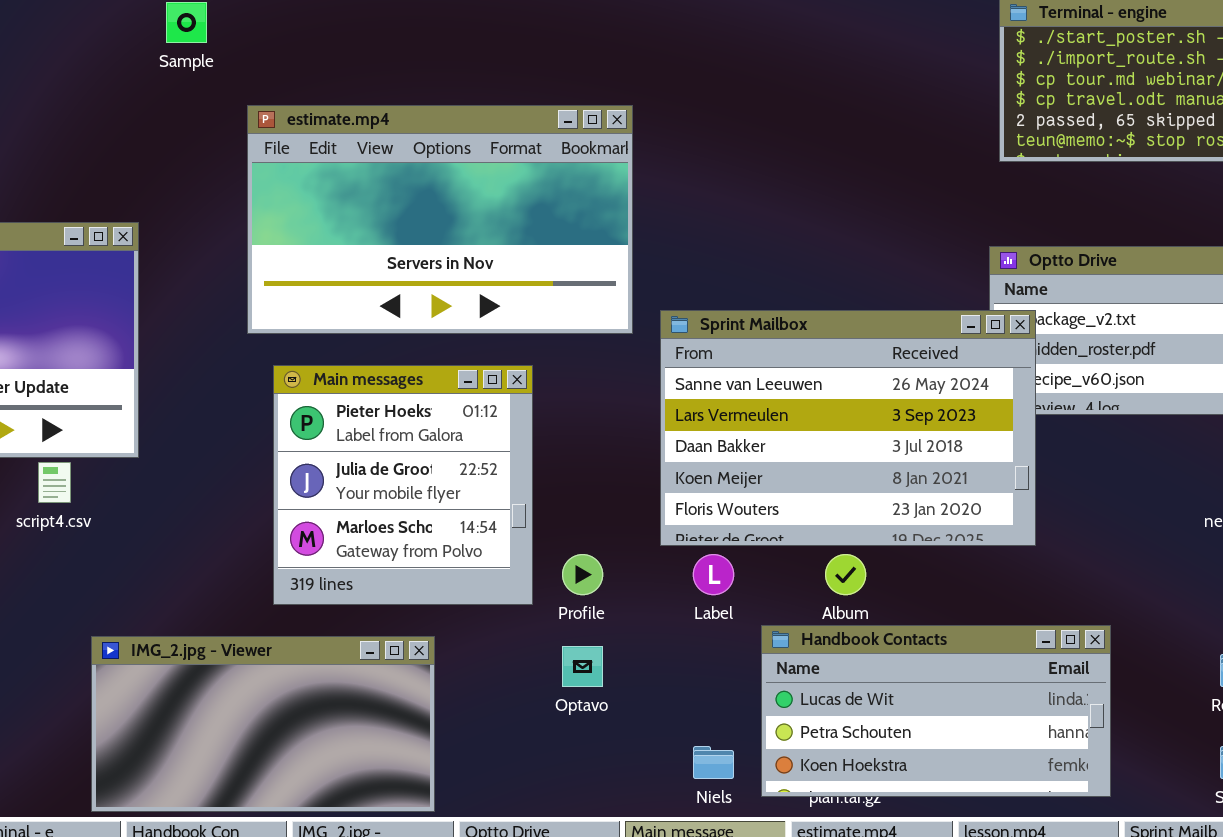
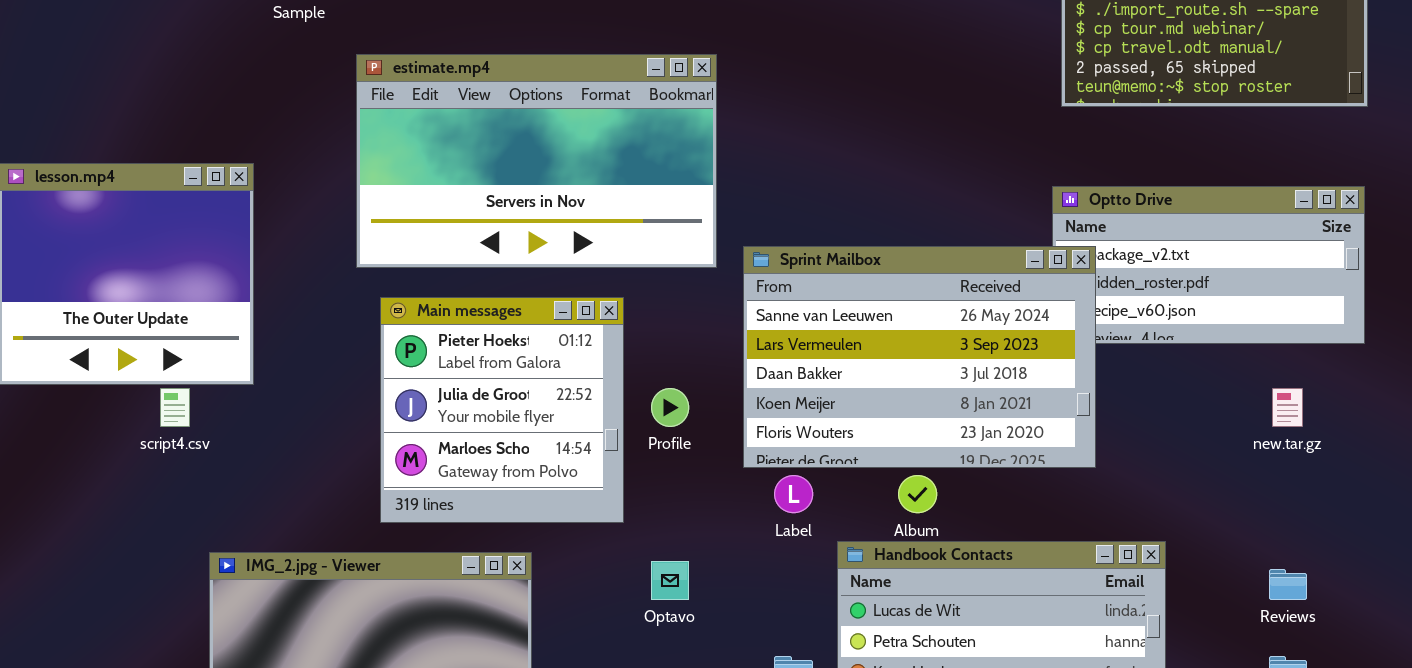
Profile: [562,554,603,595] -> [651,388,689,427], moved

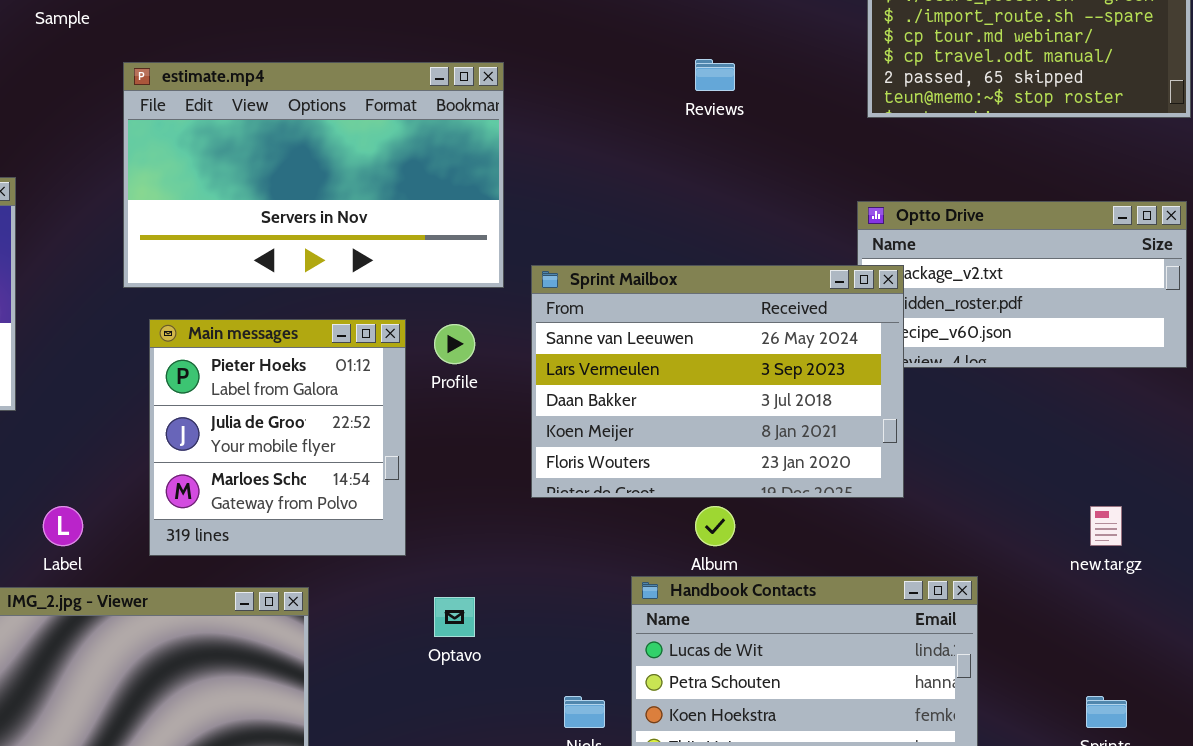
Profile: [651,388,689,427] -> [434,324,475,364], moved
new.tar.gz: [1272,388,1303,427] -> [1090,506,1122,546], moved
Label: [774,475,813,513] -> [43,506,83,546], moved
Reviews: [1269,569,1307,600] -> [695,59,735,91], moved

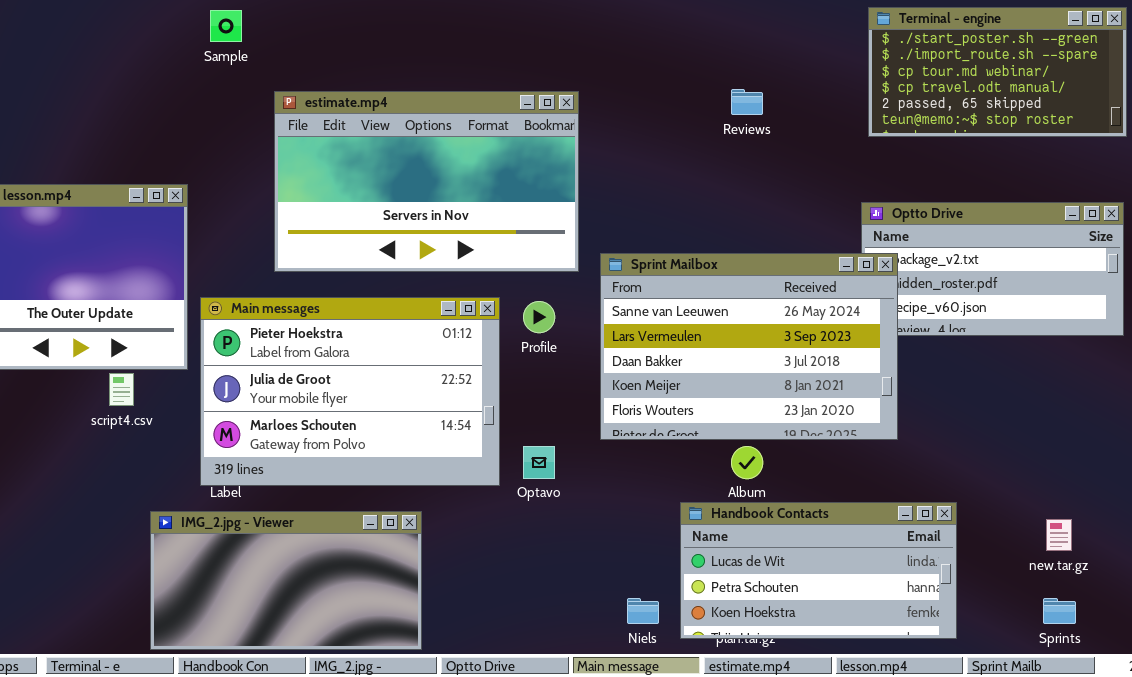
Main messages: [149,319,406,556] -> [200,297,500,486], resized
new.tar.gz: [1090,506,1122,546] -> [1046,519,1072,551], moved
Optavo: [434,597,475,637] -> [523,446,555,479], moved

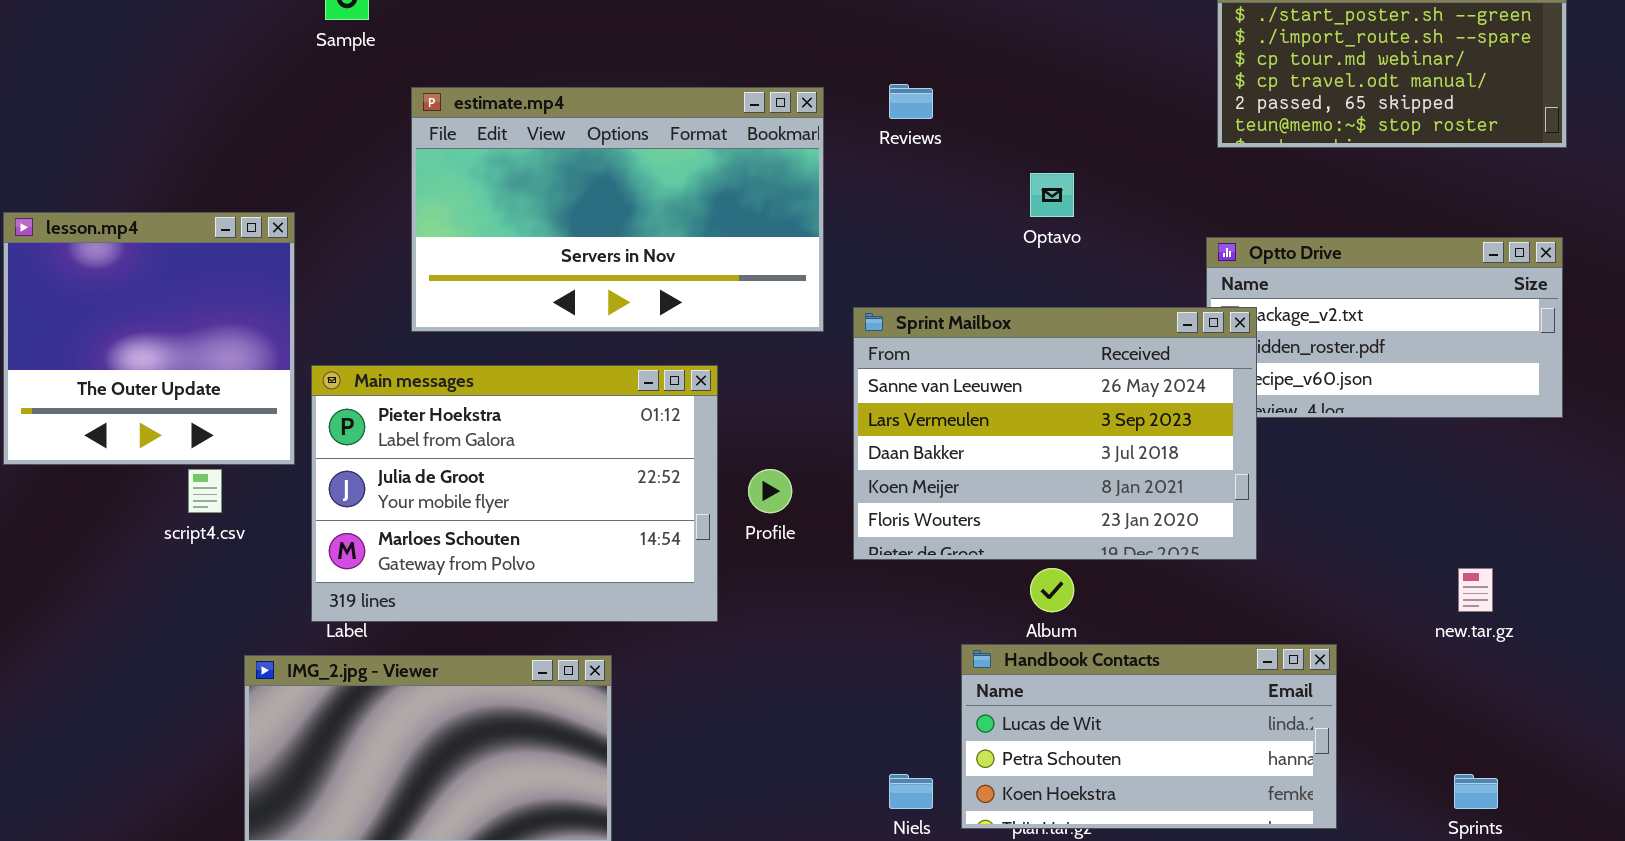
Reviews: [731,89,763,115] -> [889,84,933,119], moved
Profile: [523,301,555,333] -> [748,469,792,513], moved
Optavo: [523,446,555,479] -> [1030,173,1074,217], moved
new.tar.gz: [1046,519,1072,551] -> [1458,568,1493,612], moved

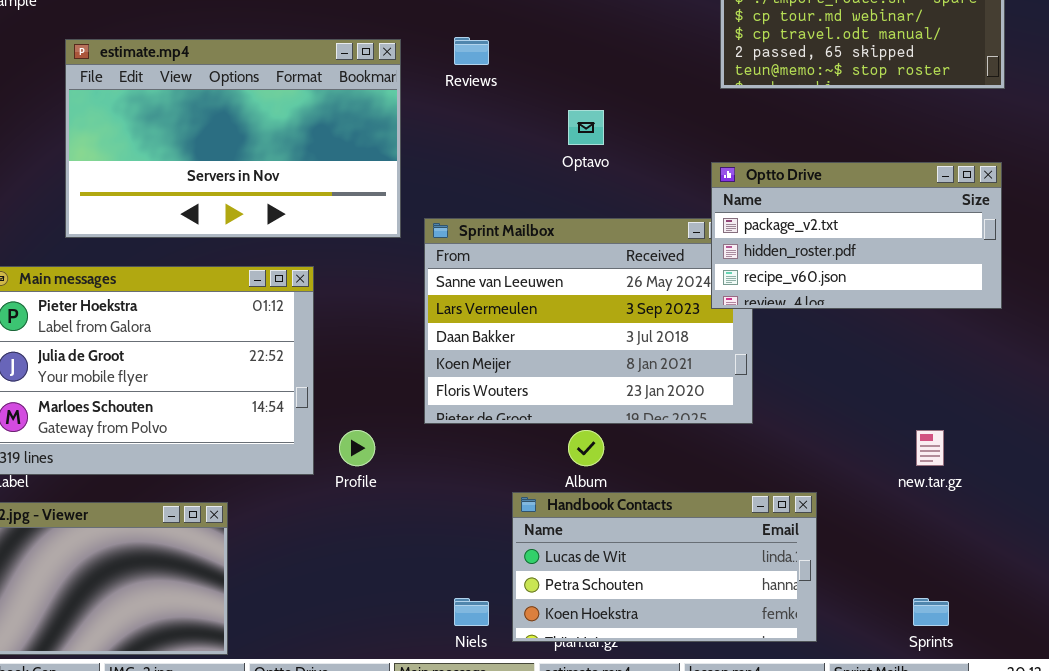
Optto Drive: [1206,237,1563,418] -> [711,162,1002,309], raised
Profile: [748,469,792,513] -> [339,430,375,466], moved

